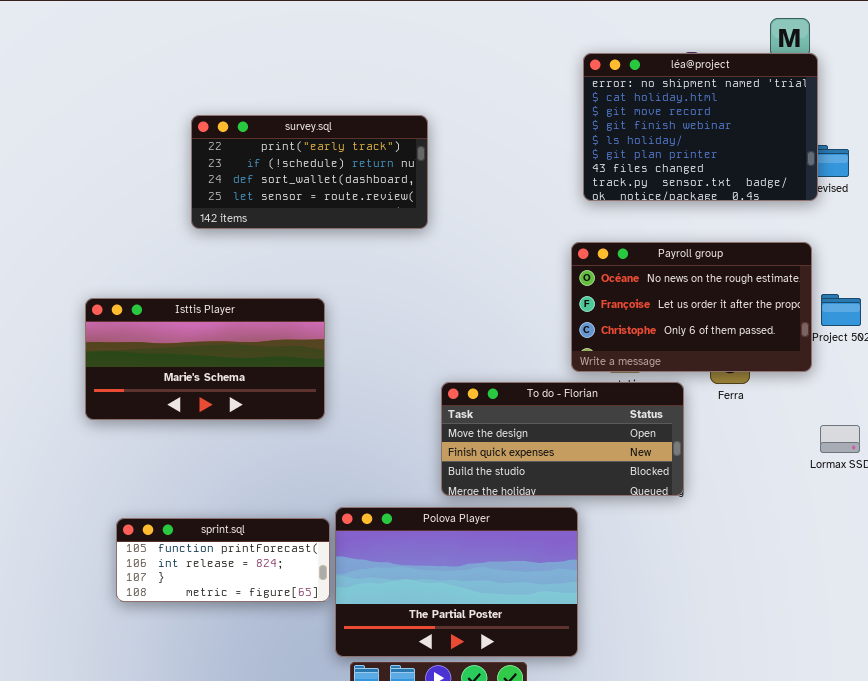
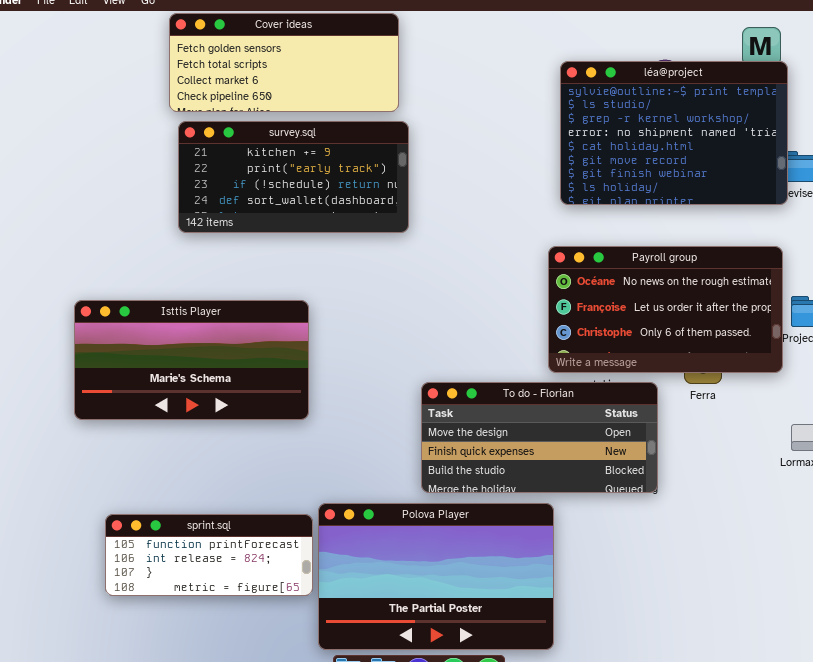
Cover ideas: none -> [169,13,399,112], opened
léa@project: [583,53,818,201] -> [560,61,788,205], scrolled up 3 rows
survey.sql: [191,115,428,229] -> [178,121,409,233], scrolled up 1 row

